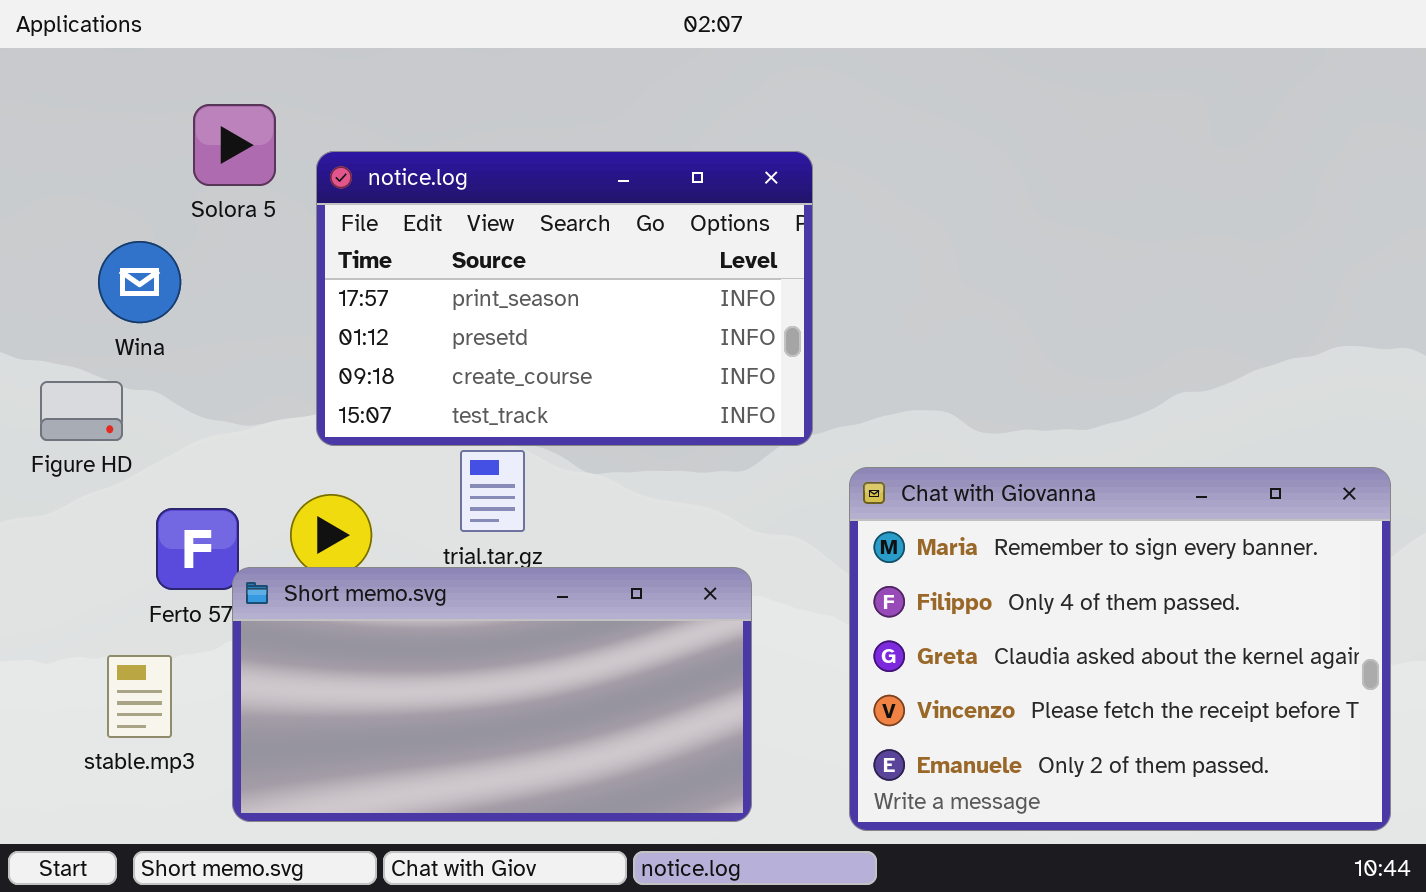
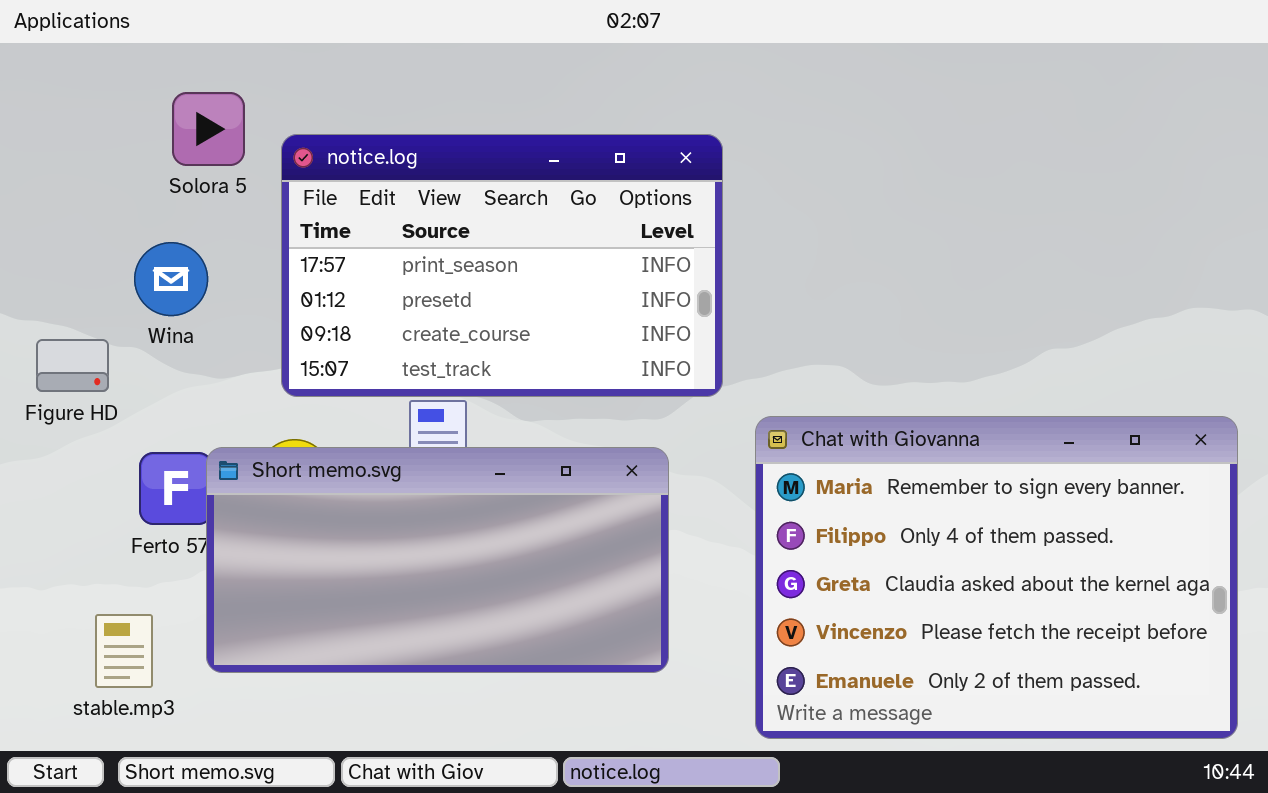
Wina: [98,241,181,323] -> [134,242,208,316], moved
Short memo.svg: [232,567,752,822] -> [206,447,669,673], moved
stable.mp3: [107,655,172,738] -> [95,614,153,688], moved

